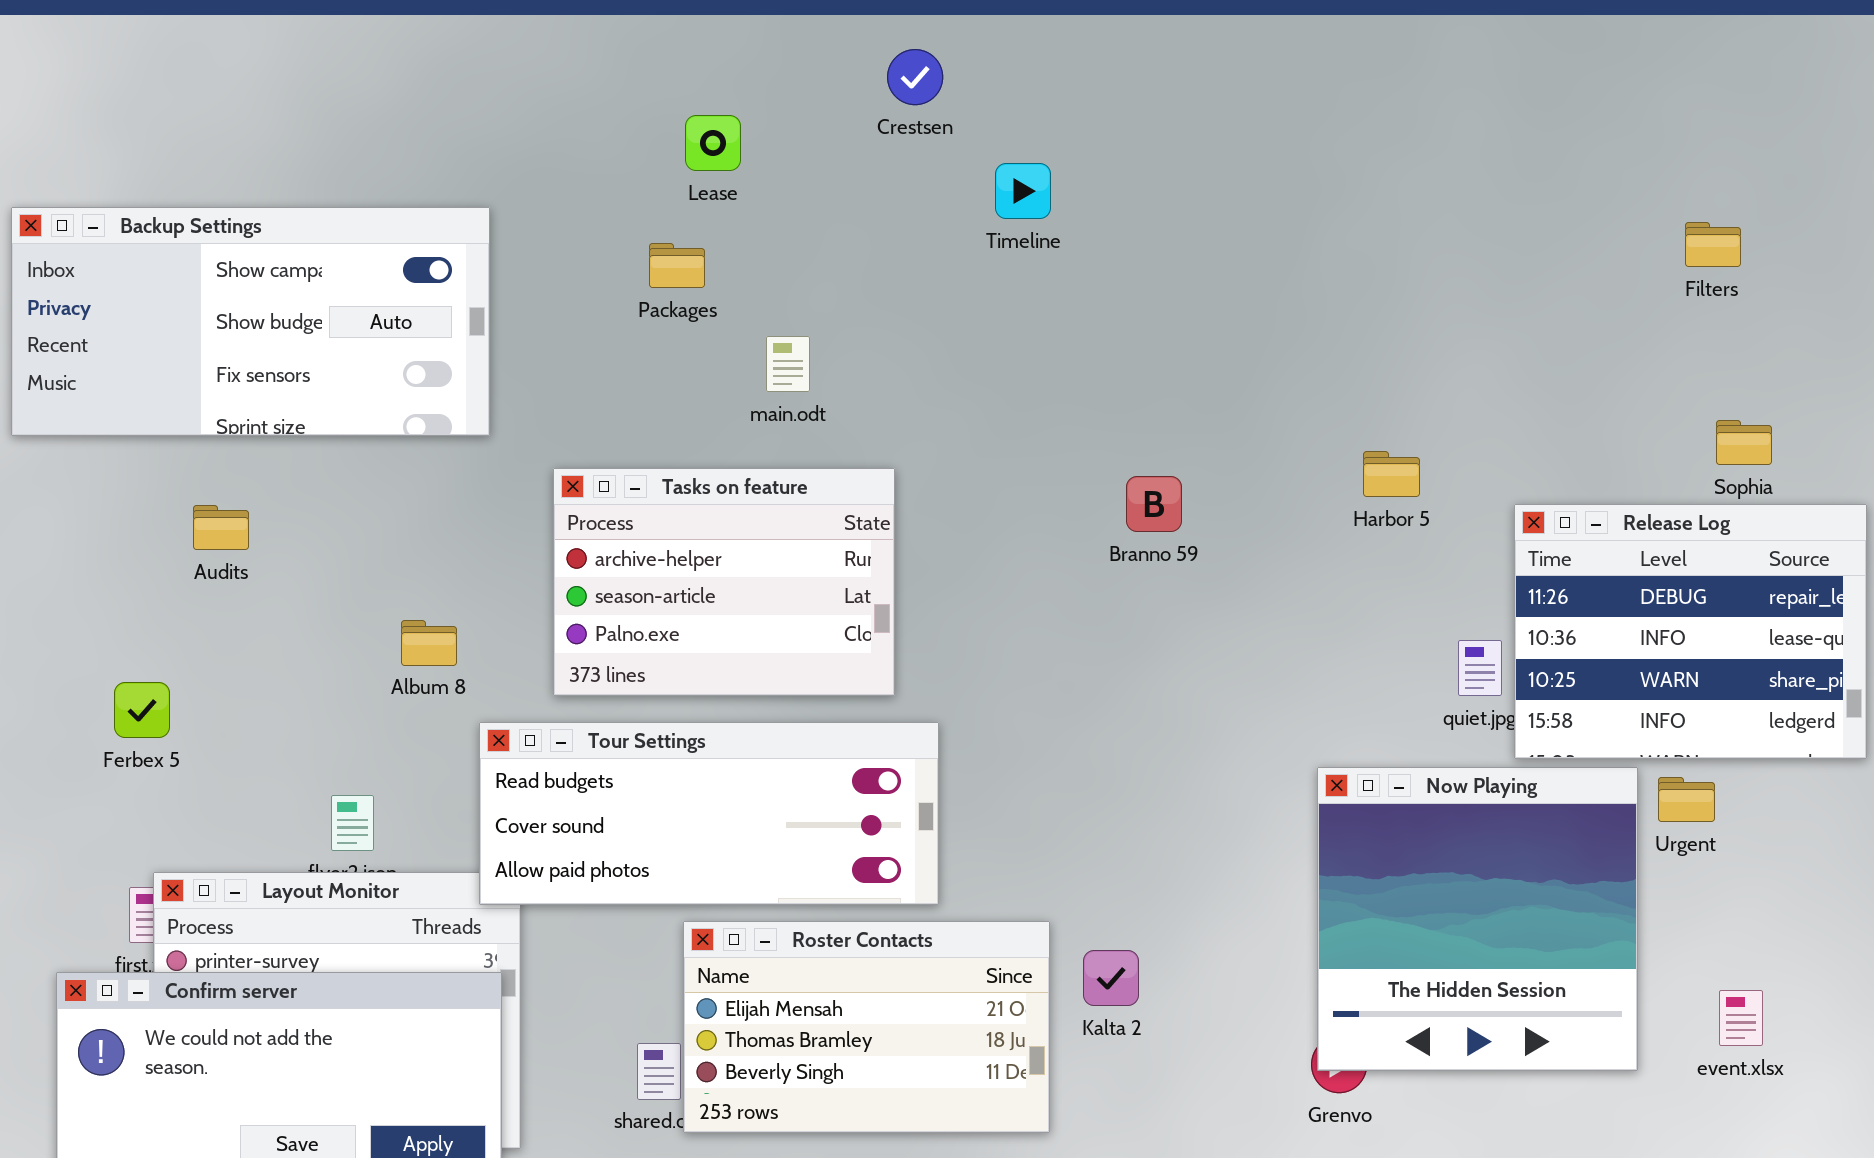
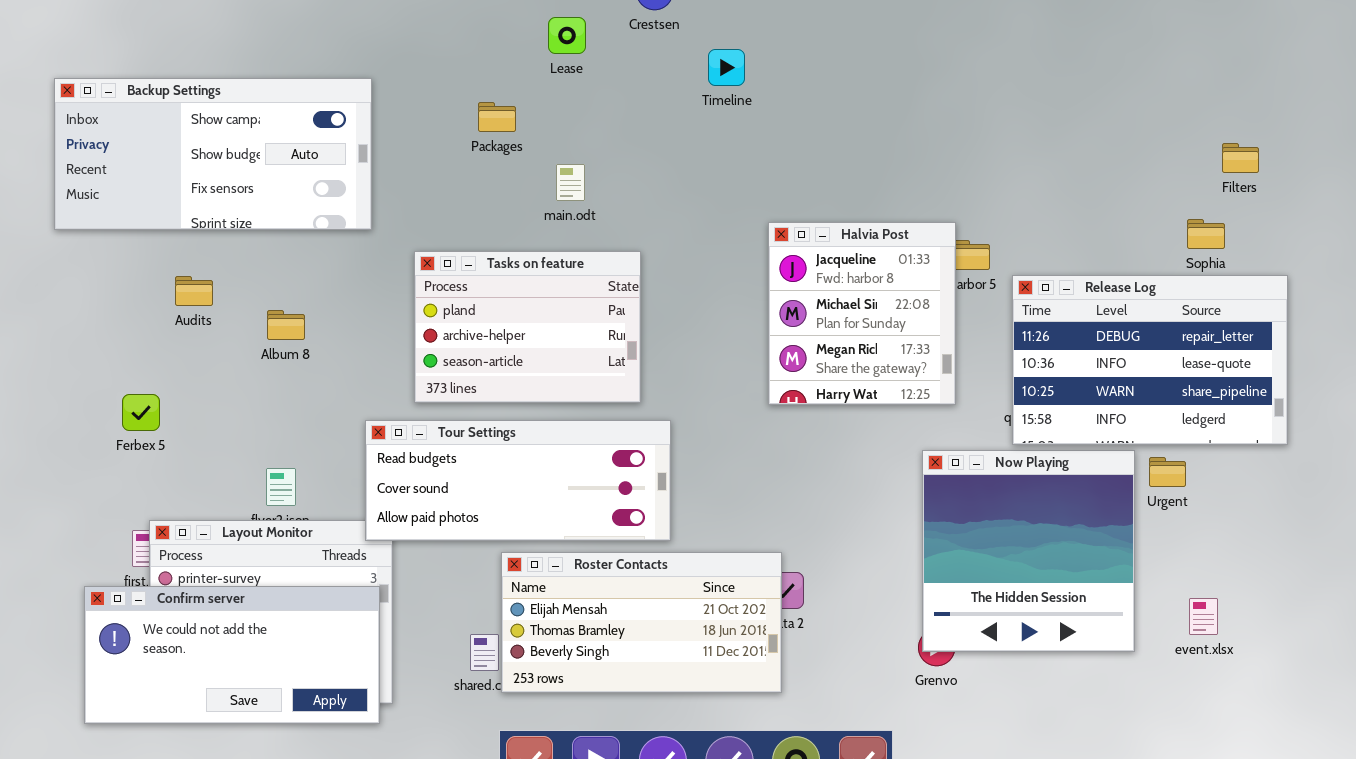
Lease: [685,115,741,171] -> [548,17,586,54], moved
Filters: [1685,222,1741,267] -> [1222,143,1259,173], moved
Halvia Post: none -> [768,222,956,405], opened
Tasks on feature: [553,468,895,696] -> [414,251,641,403], scrolled up 1 row
Release Log: [1514,504,1867,759] -> [1012,275,1288,445], resized
Album 8: [401,620,457,666] -> [267,310,305,340], moved
Roster Contacts: [683,921,1050,1133] -> [501,552,782,693], resized

